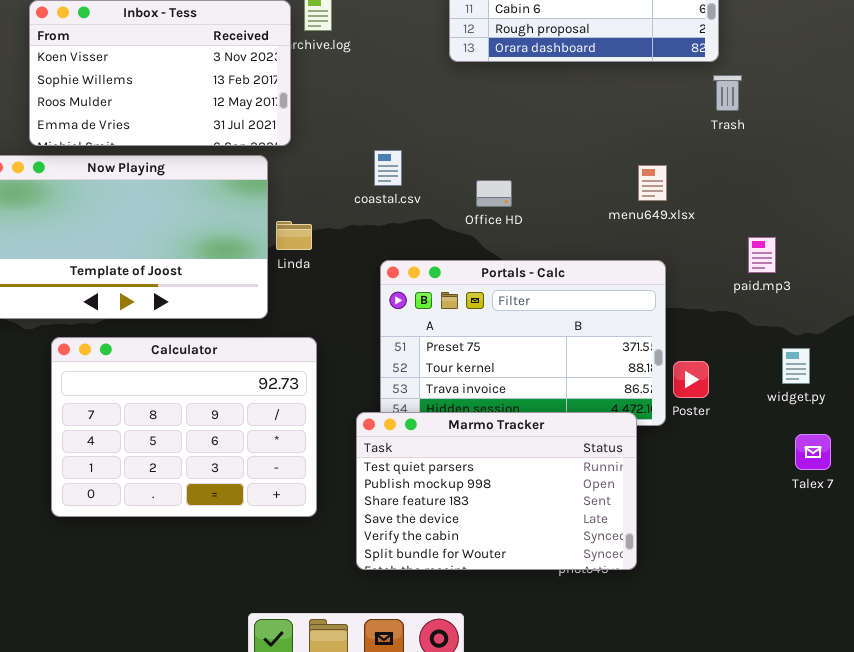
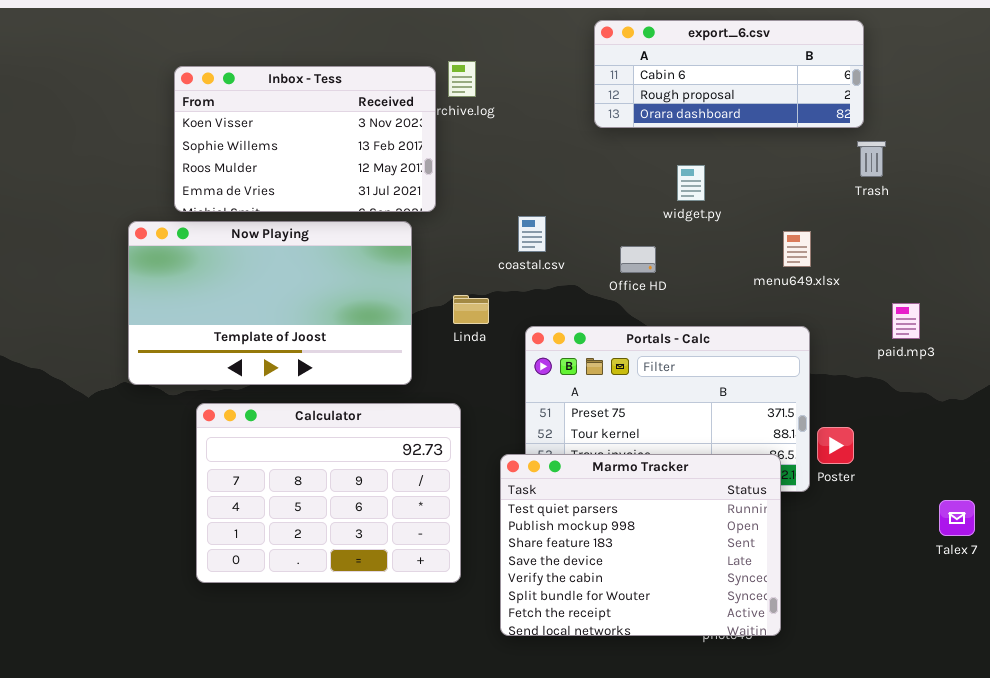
Linda: [276,221,312,250] -> [453,295,489,324], moved
widget.py: [782,348,810,384] -> [677,165,705,201], moved
Marmo Tracker: [356,412,637,570] -> [500,454,781,636], resized

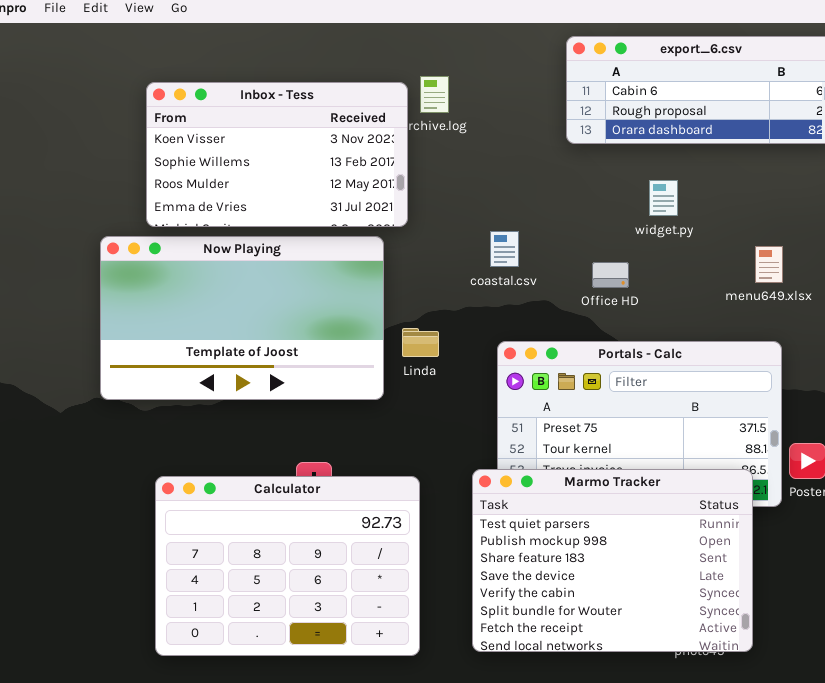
Linda: [453,295,489,324] -> [402,328,439,357], moved
Calculator: [196,403,461,583] -> [155,476,420,656], moved

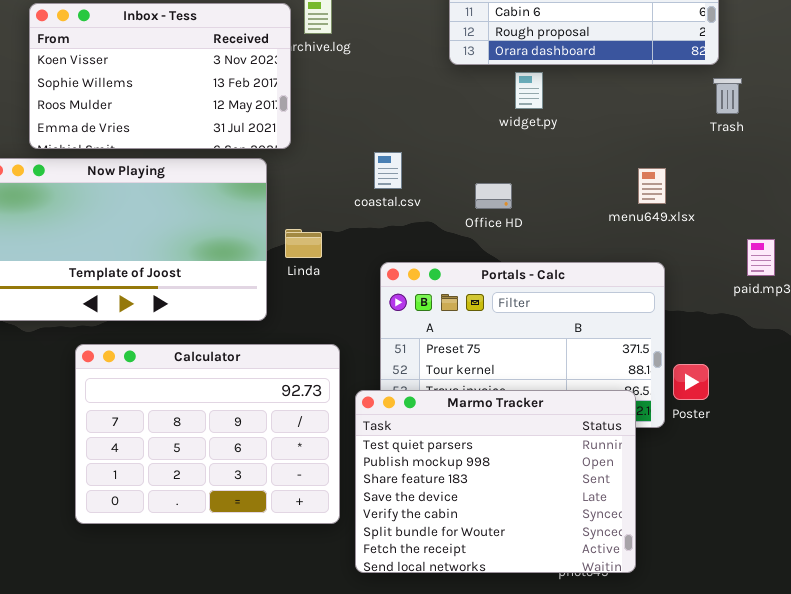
widget.py: [649,180,678,216] -> [515,72,543,109], moved
Linda: [402,328,439,357] -> [285,229,322,258], moved
Calculator: [155,476,420,656] -> [75,344,340,524], moved

